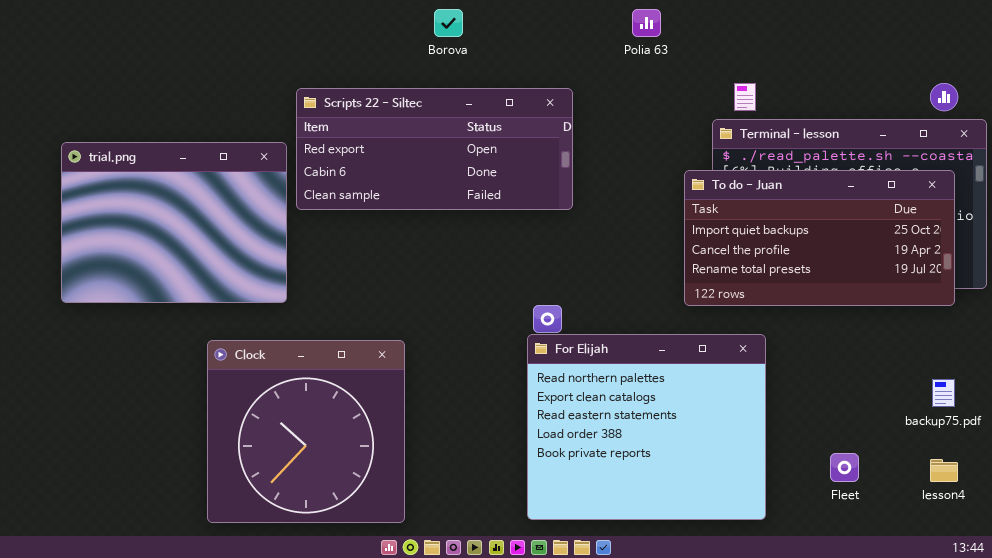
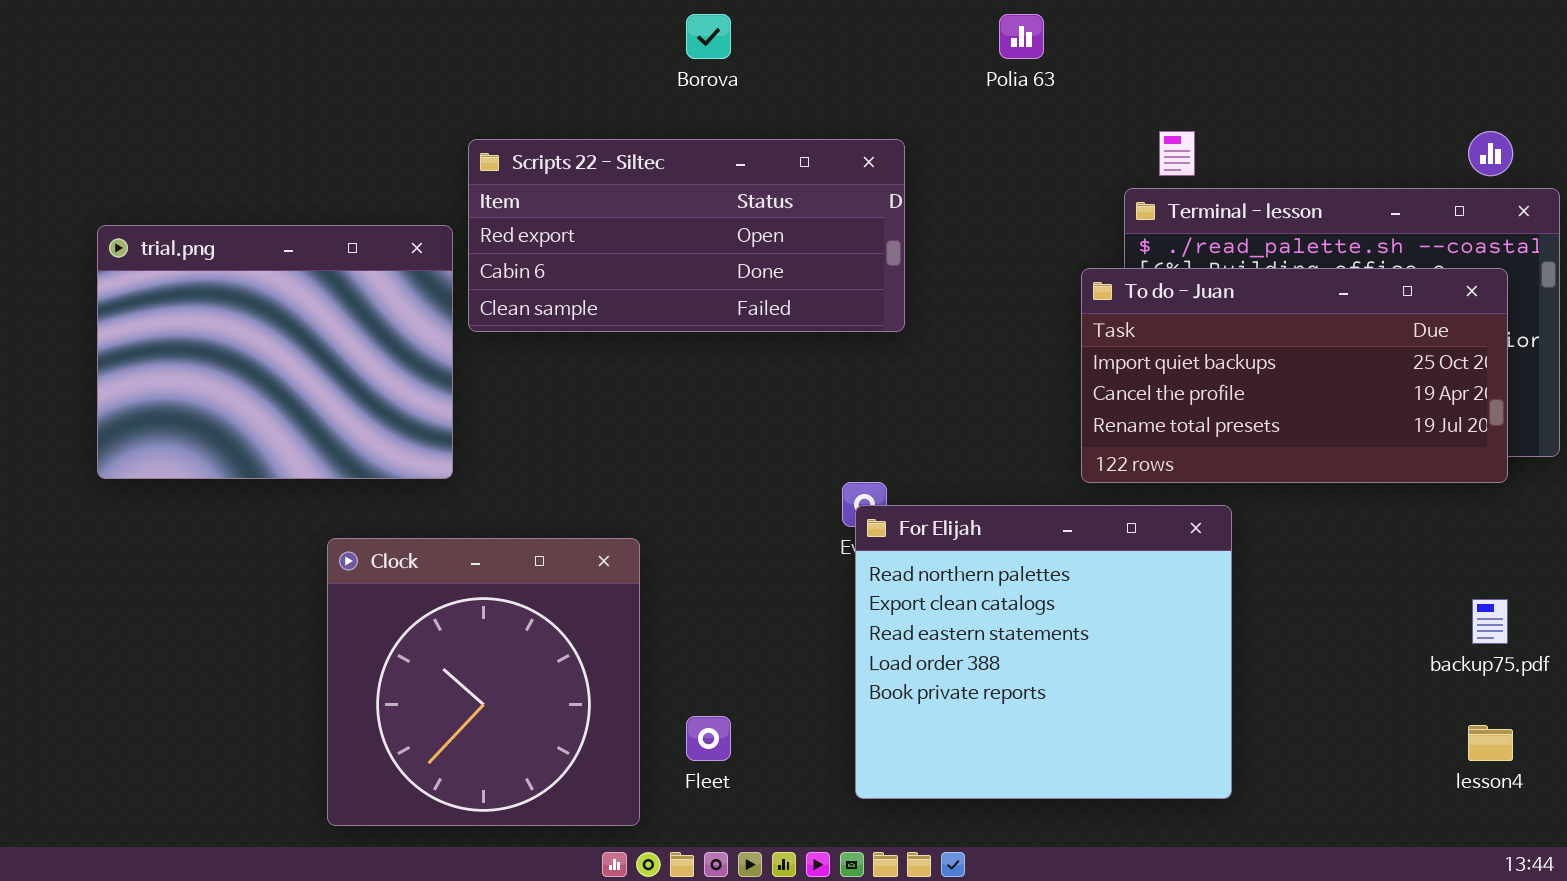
For Elijah: [527,334,766,520] -> [855,505,1232,799], moved
Fleet: [830,453,859,482] -> [686,716,731,761], moved

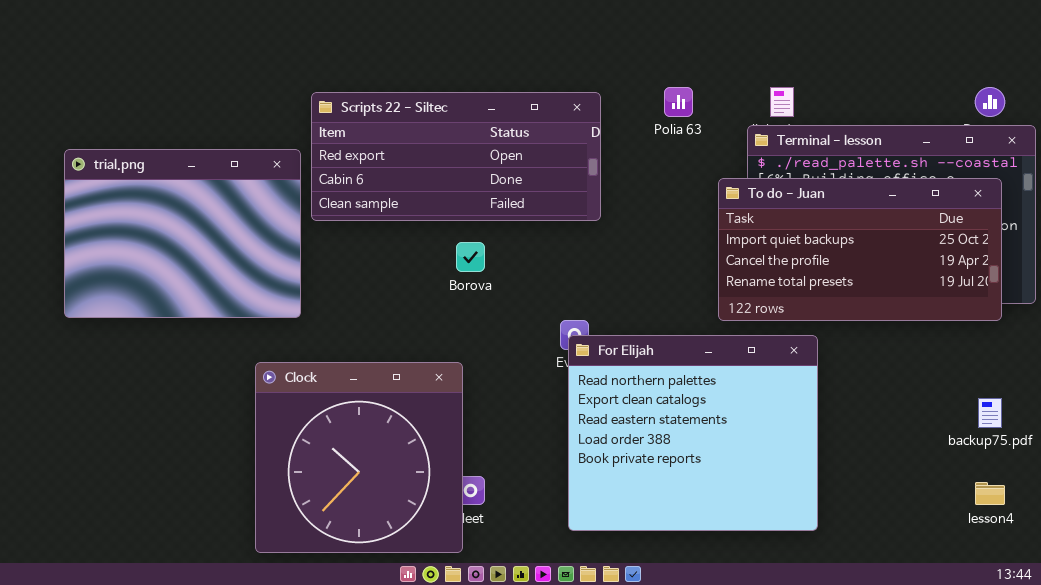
Borova: [686,14,731,59] -> [456,242,485,272], moved
Polia 63: [999,14,1044,59] -> [664,87,693,117], moved
Clock: [327,538,640,826] -> [255,362,463,553], moved

